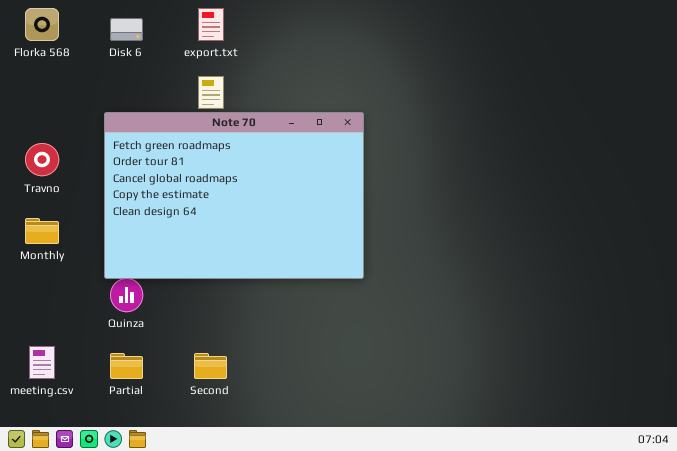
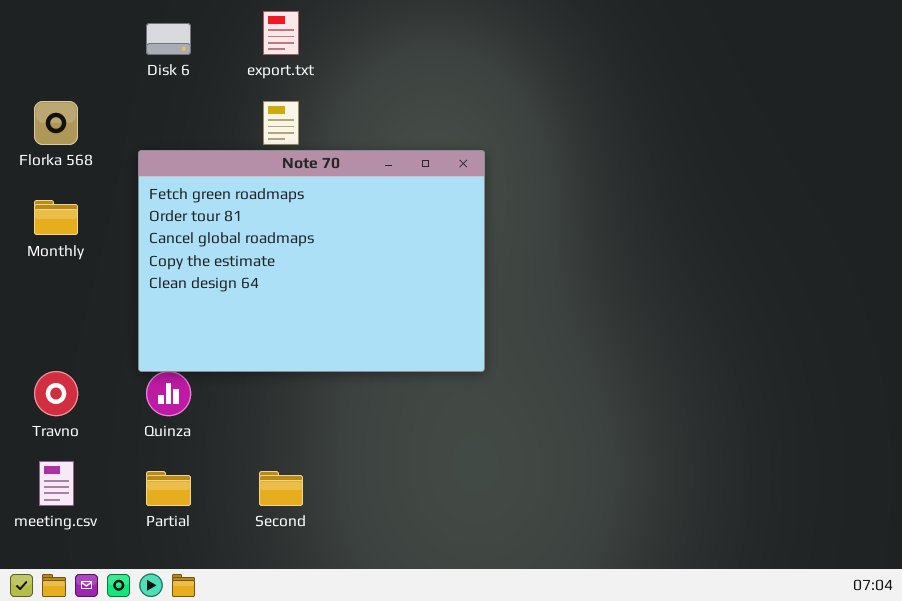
Florka 568: [25,8,59,41] -> [34,101,78,145], moved
Travno: [25,143,59,176] -> [34,371,78,416], moved
Monthly: [25,218,59,244] -> [34,200,78,235], moved

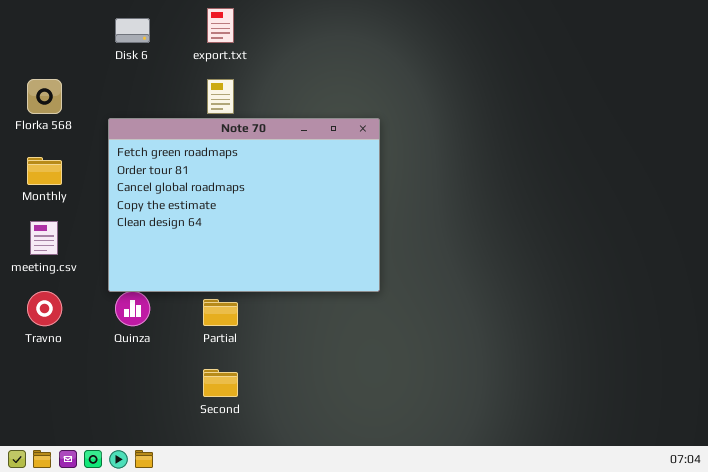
meeting.csv: [39,461,74,506] -> [30,221,58,255], moved
Partial: [146,471,191,506] -> [203,299,238,326], moved

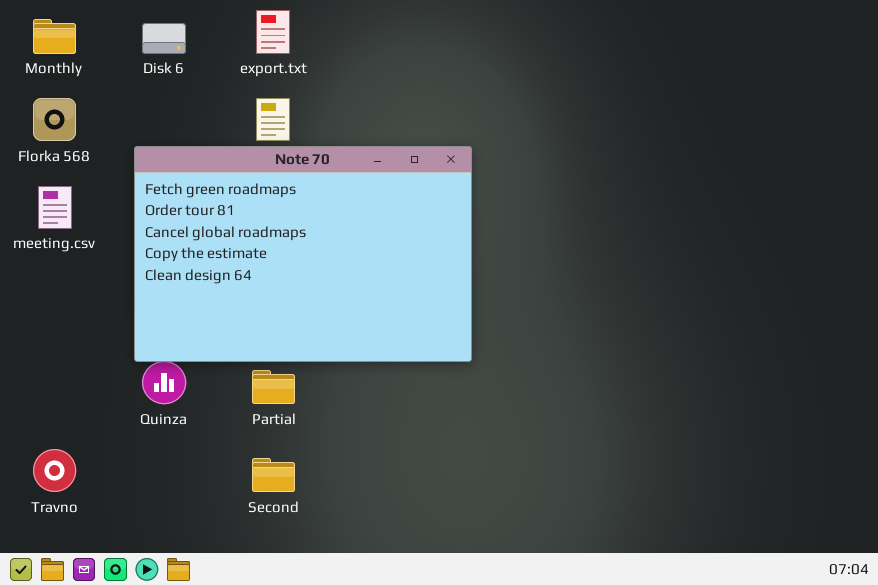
Monthly: [27,157,62,185] -> [33,19,76,54], moved
meeting.csv: [30,221,58,255] -> [38,186,72,229], moved
Travno: [27,291,62,326] -> [33,449,76,492], moved

